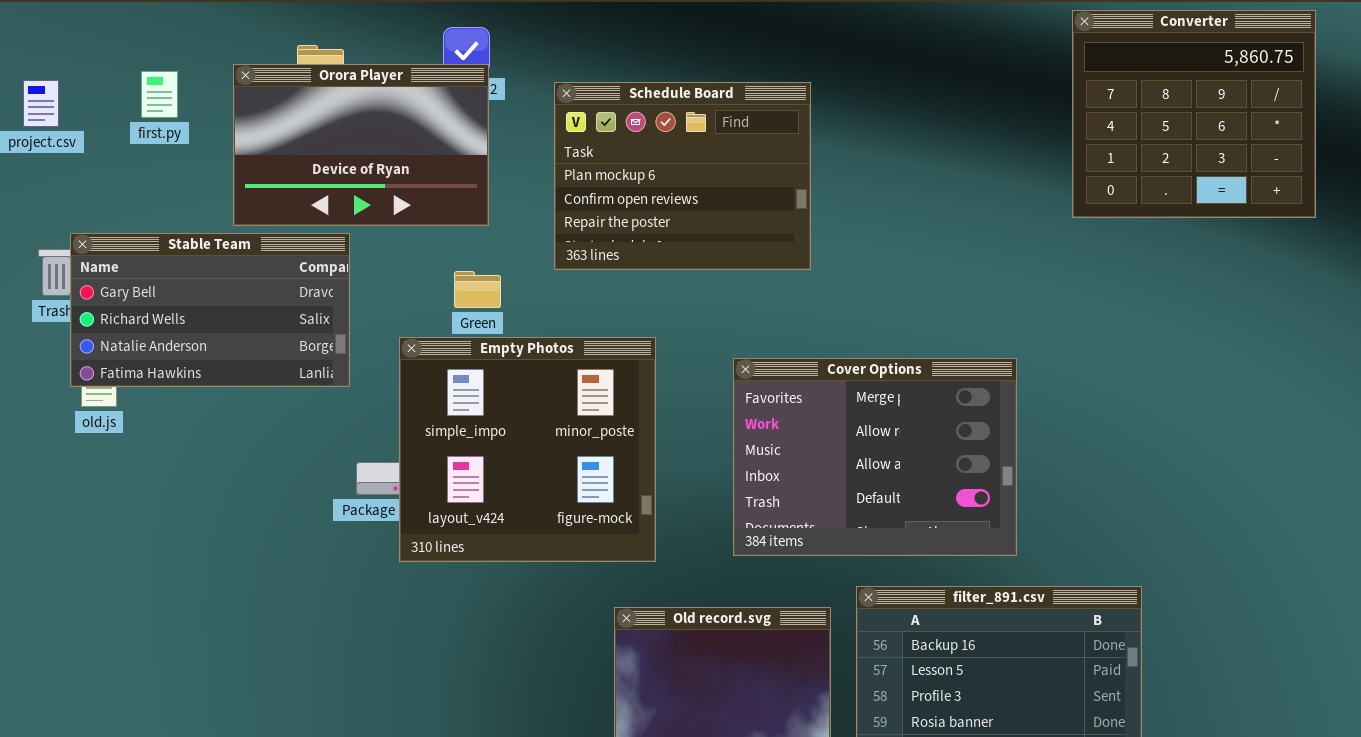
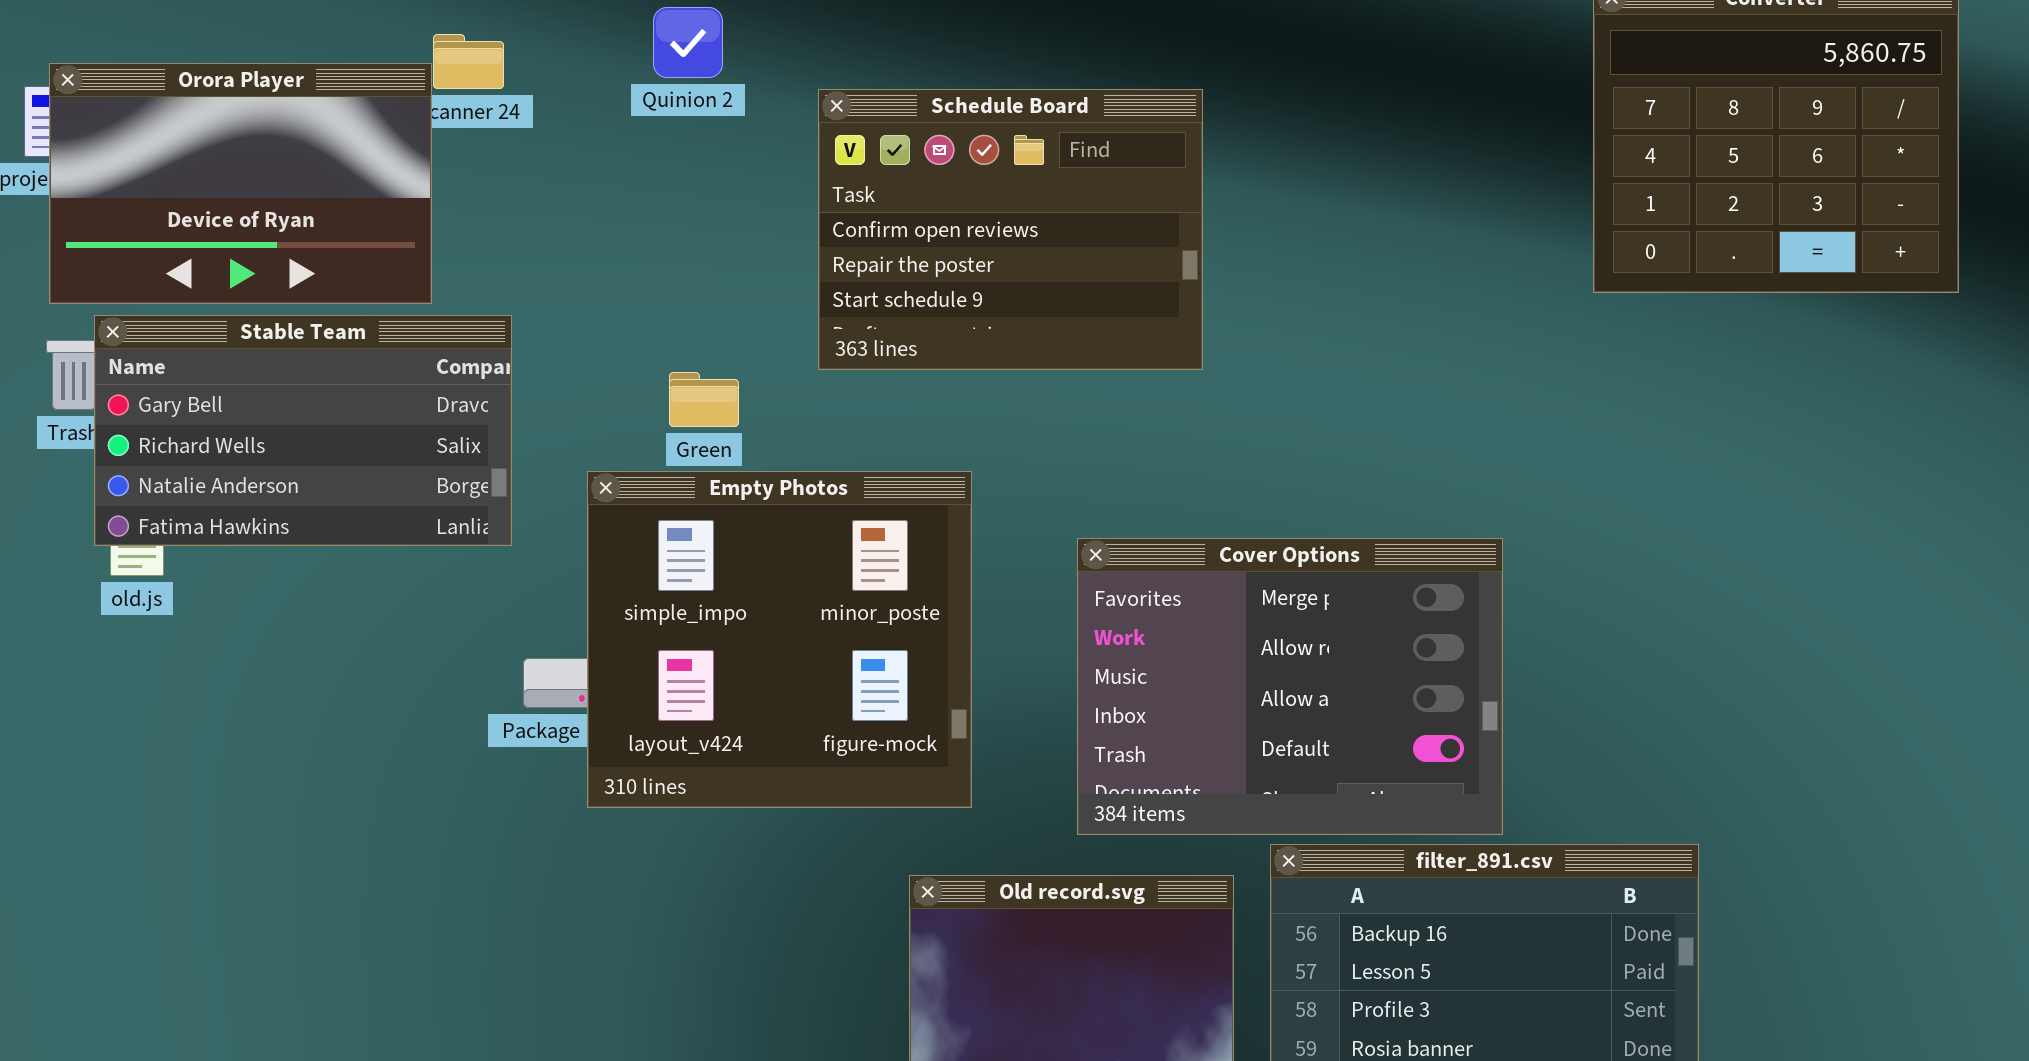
Orora Player: [233,64,489,226] -> [49,63,432,304], moved
Schedule Board: [554,82,811,270] -> [818,89,1203,370], scrolled down 1 row
Cover Options: [733,358,1017,556] -> [1077,538,1503,835], moved

